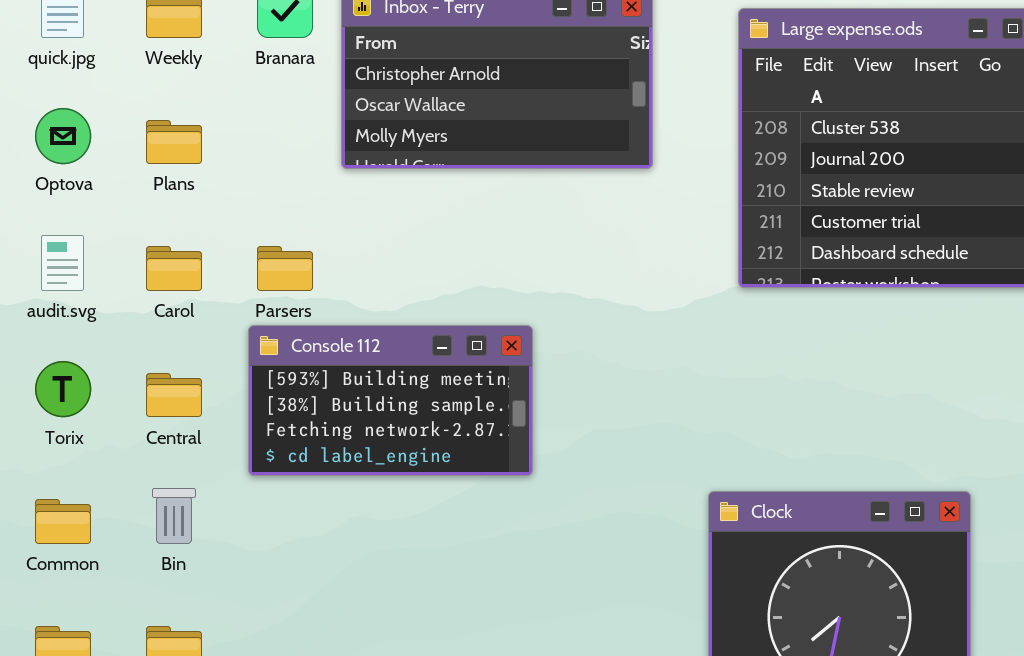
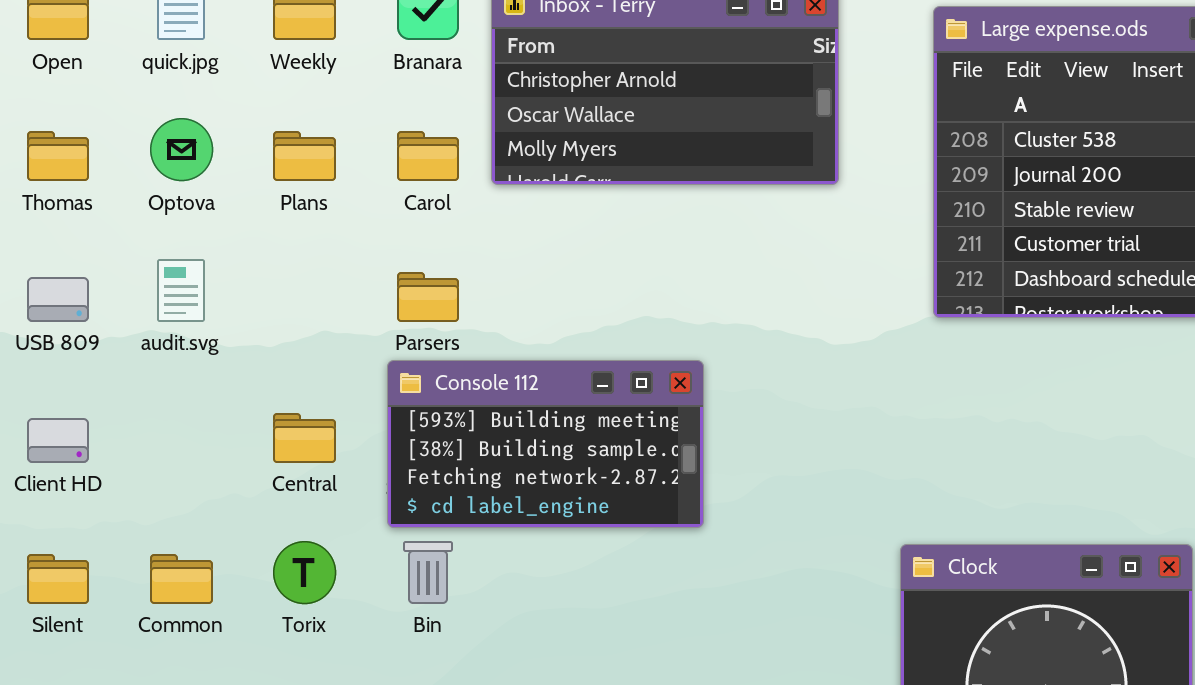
Carol: [146,246,202,291] -> [397,131,459,181], moved
Torix: [35,361,91,417] -> [273,541,336,604], moved
Bin: [152,488,196,544] -> [403,541,453,604], moved

